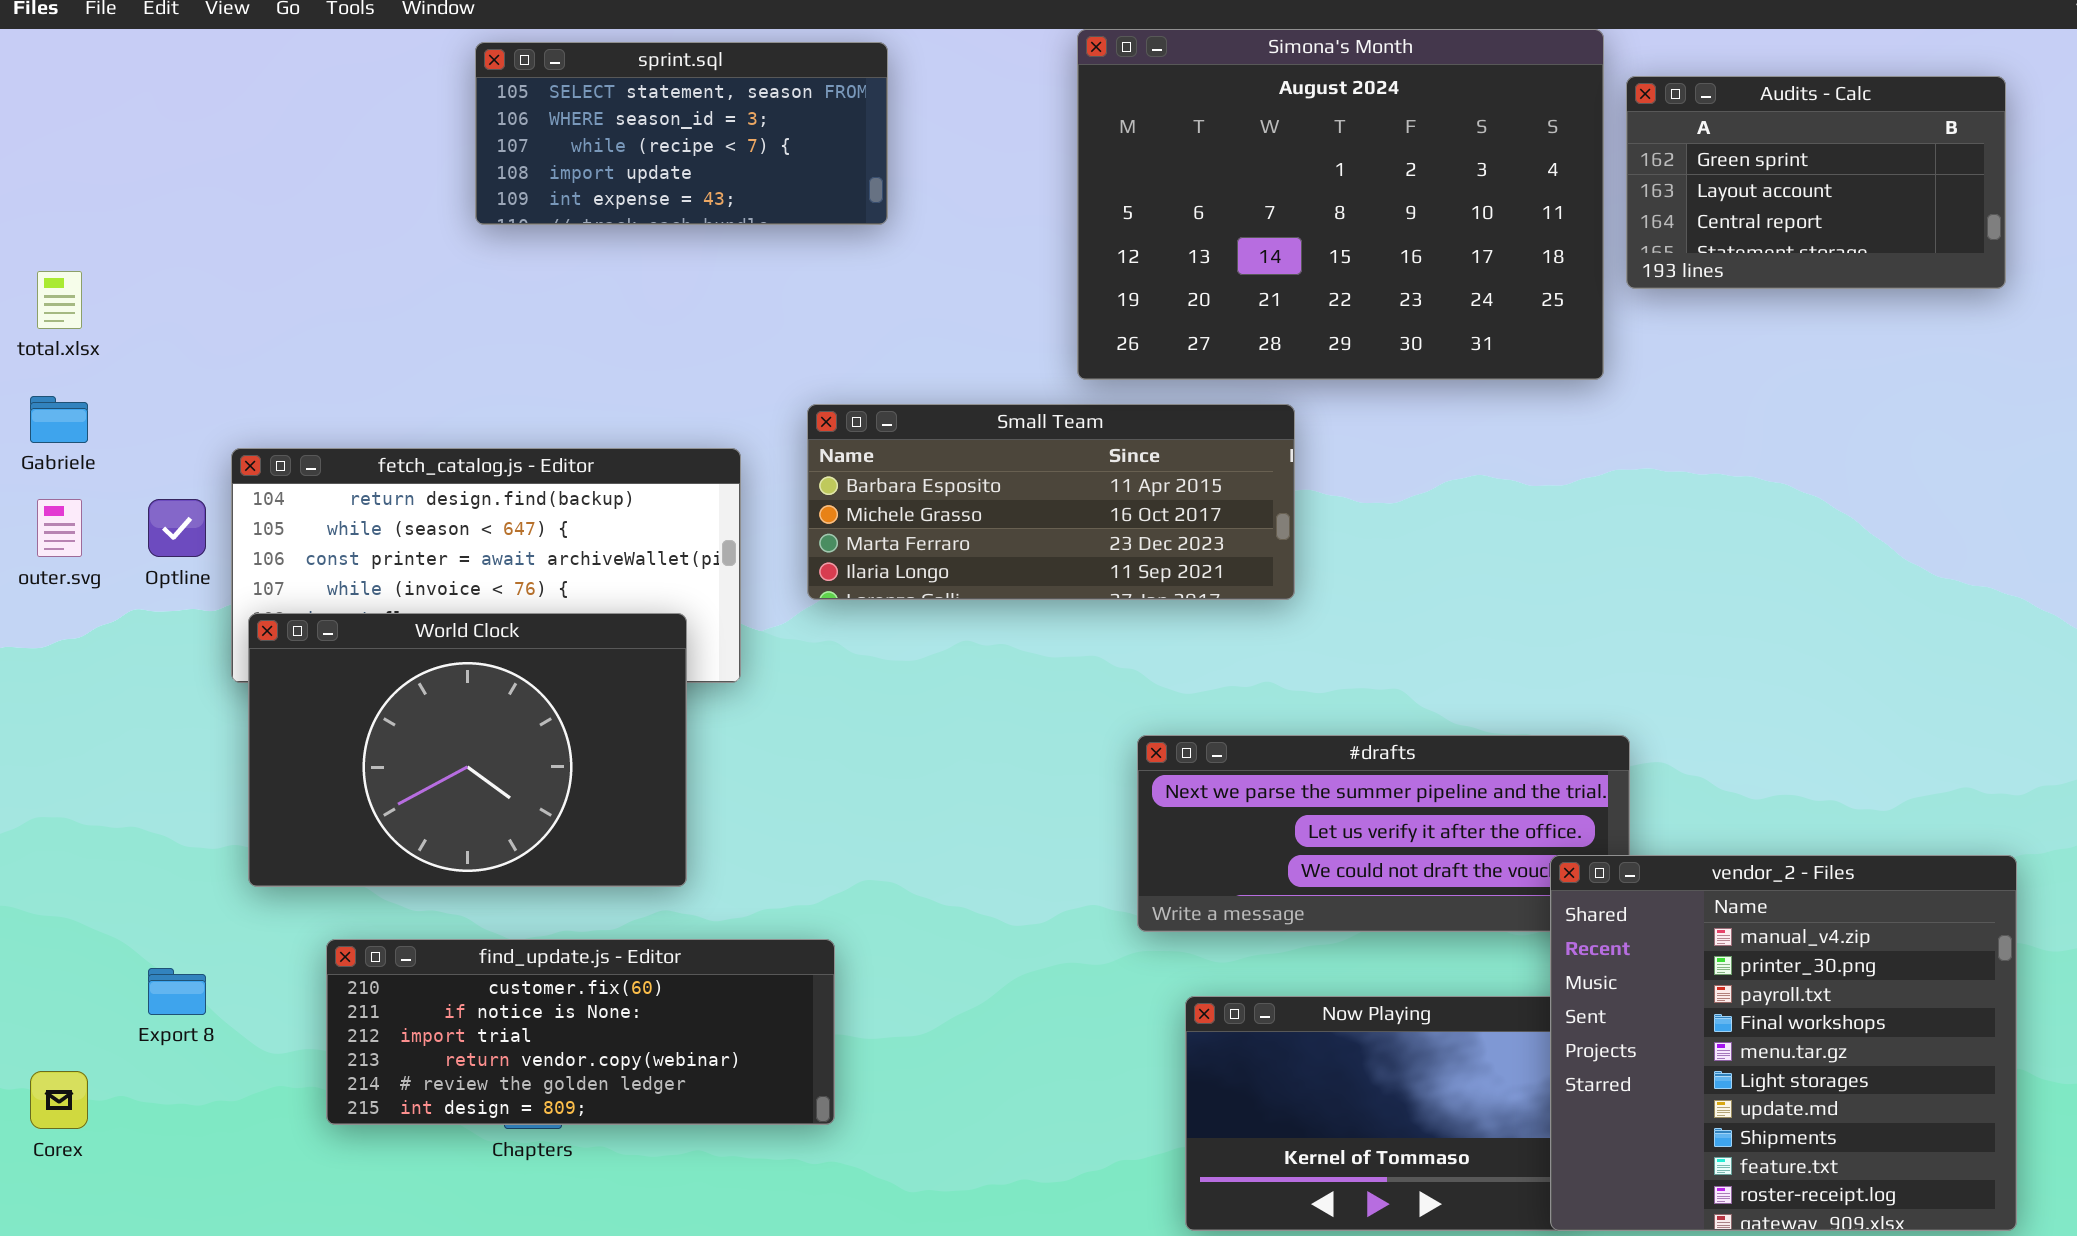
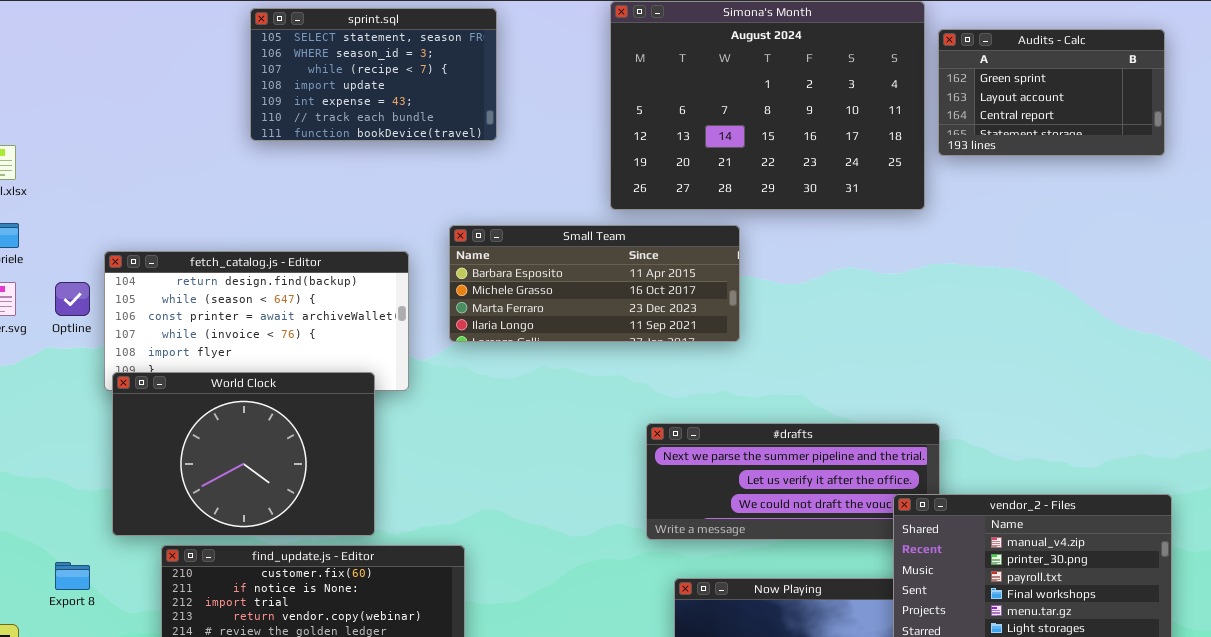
sprint.sql: [475,42,888,225] -> [250,8,497,141], resized
World Clock: [248,613,687,887] -> [112,372,375,536], moved

